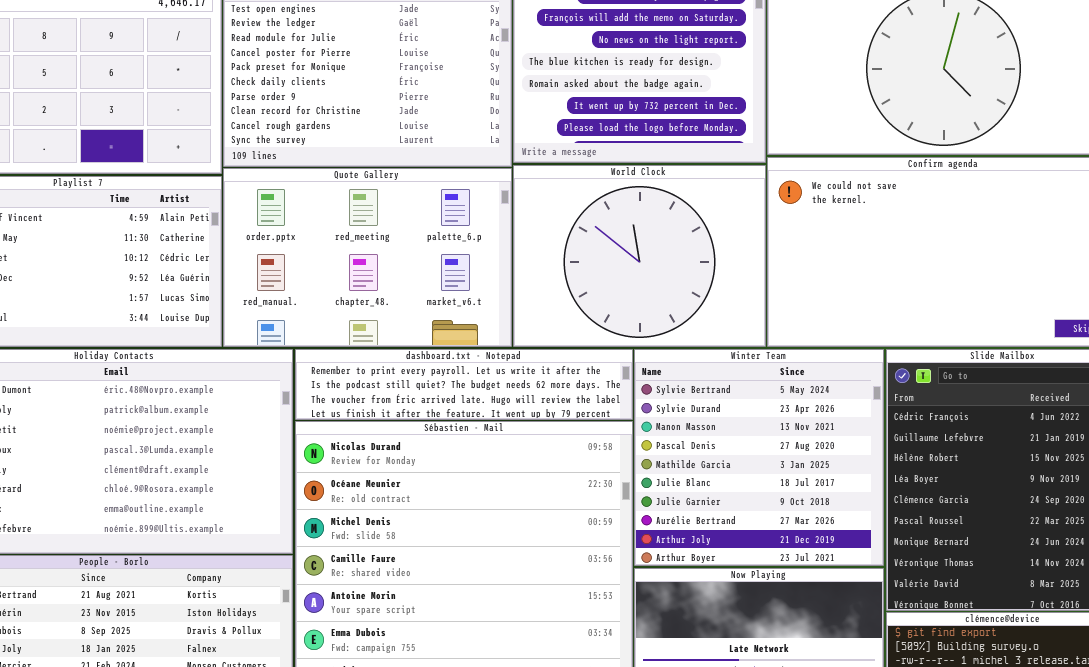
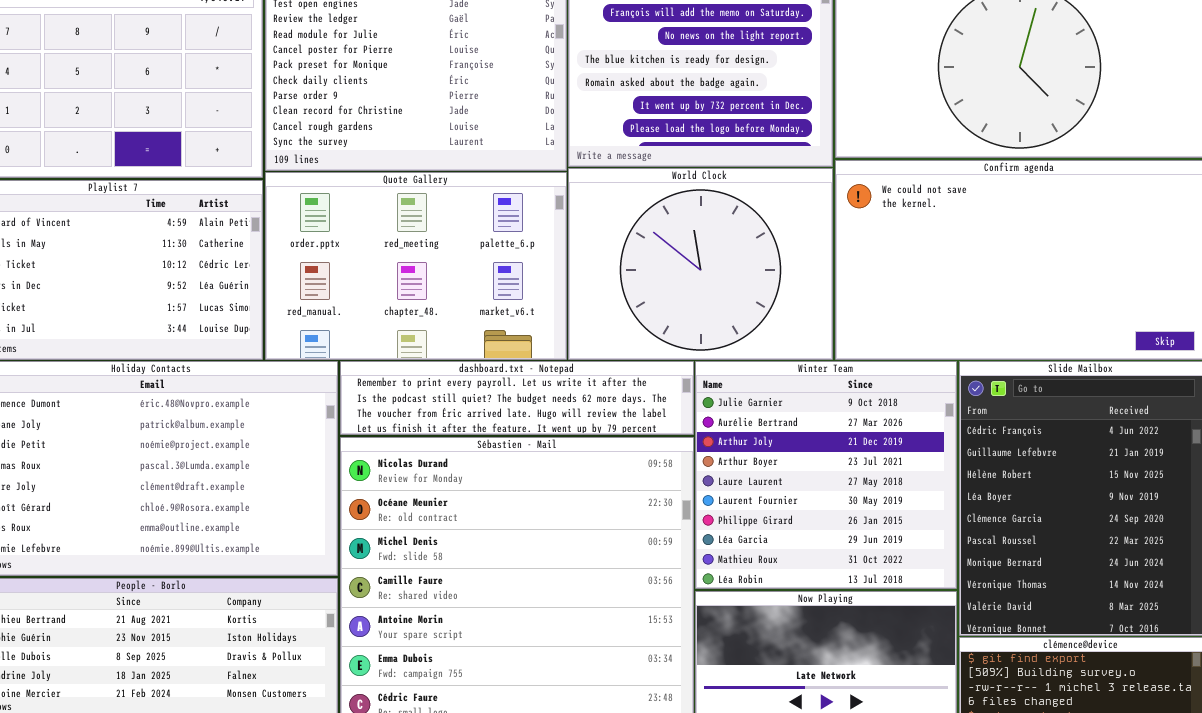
Winter Team: [634,349,884,566] -> [695,361,957,589], scrolled down 6 rows

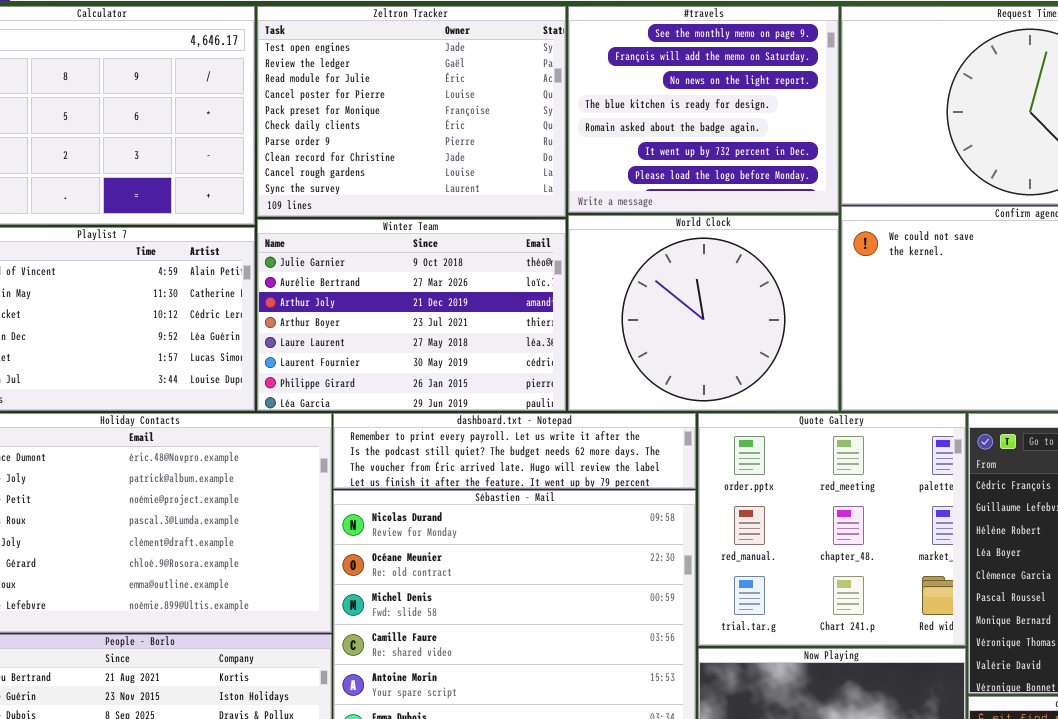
Quote Gallery: [265,172,567,360] -> [698,413,966,646], moved, resized
Winter Team: [695,361,957,589] -> [257,219,566,411], moved, resized

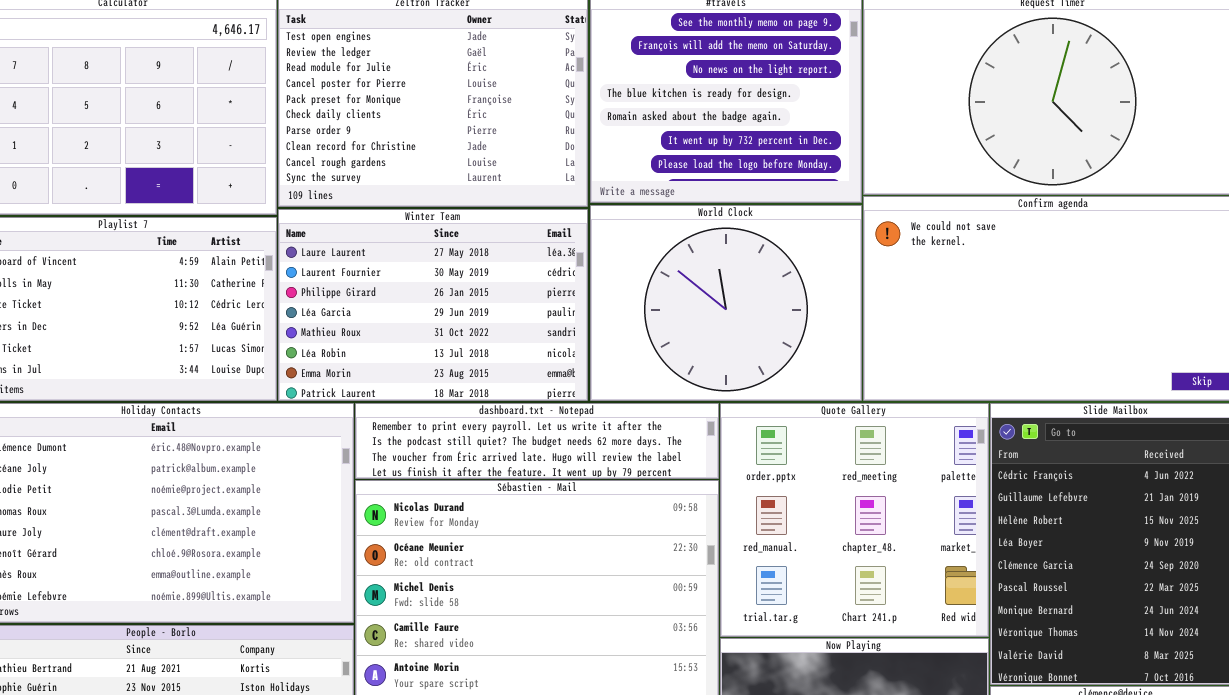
Winter Team: [257,219,566,411] -> [278,209,588,401], scrolled down 4 rows

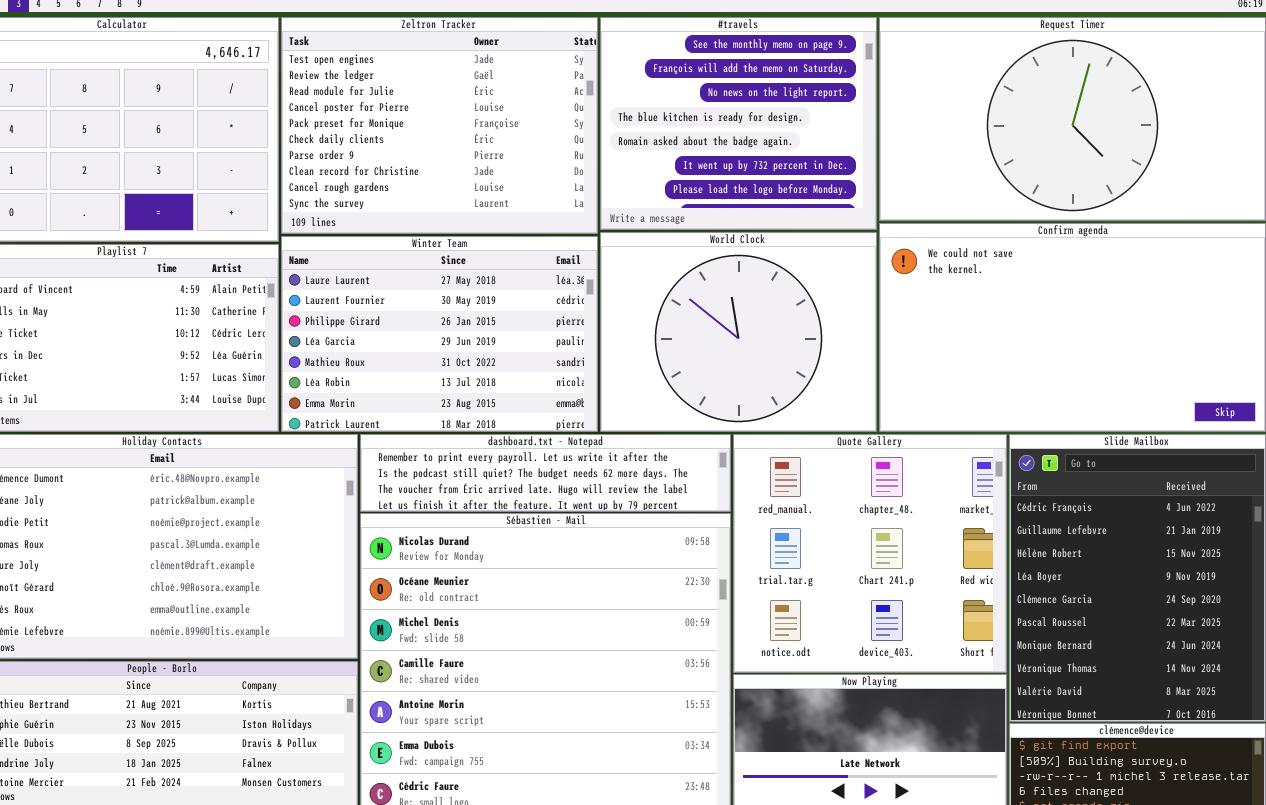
Quote Gallery: [720,403,989,637] -> [733,434,1007,673], scrolled down 1 row

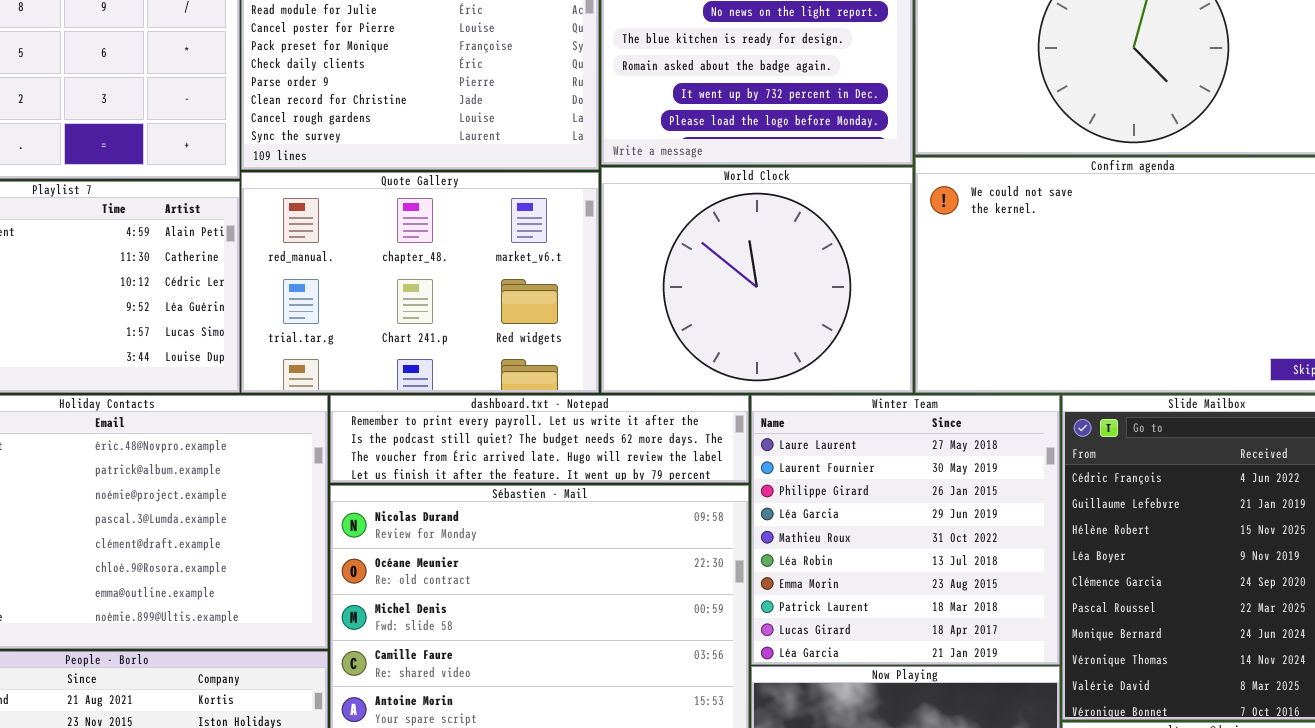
Winter Team: [281,236,598,432] -> [751,395,1060,665], moved, resized
Quote Gallery: [733,434,1007,673] -> [241,172,599,393], moved, resized

